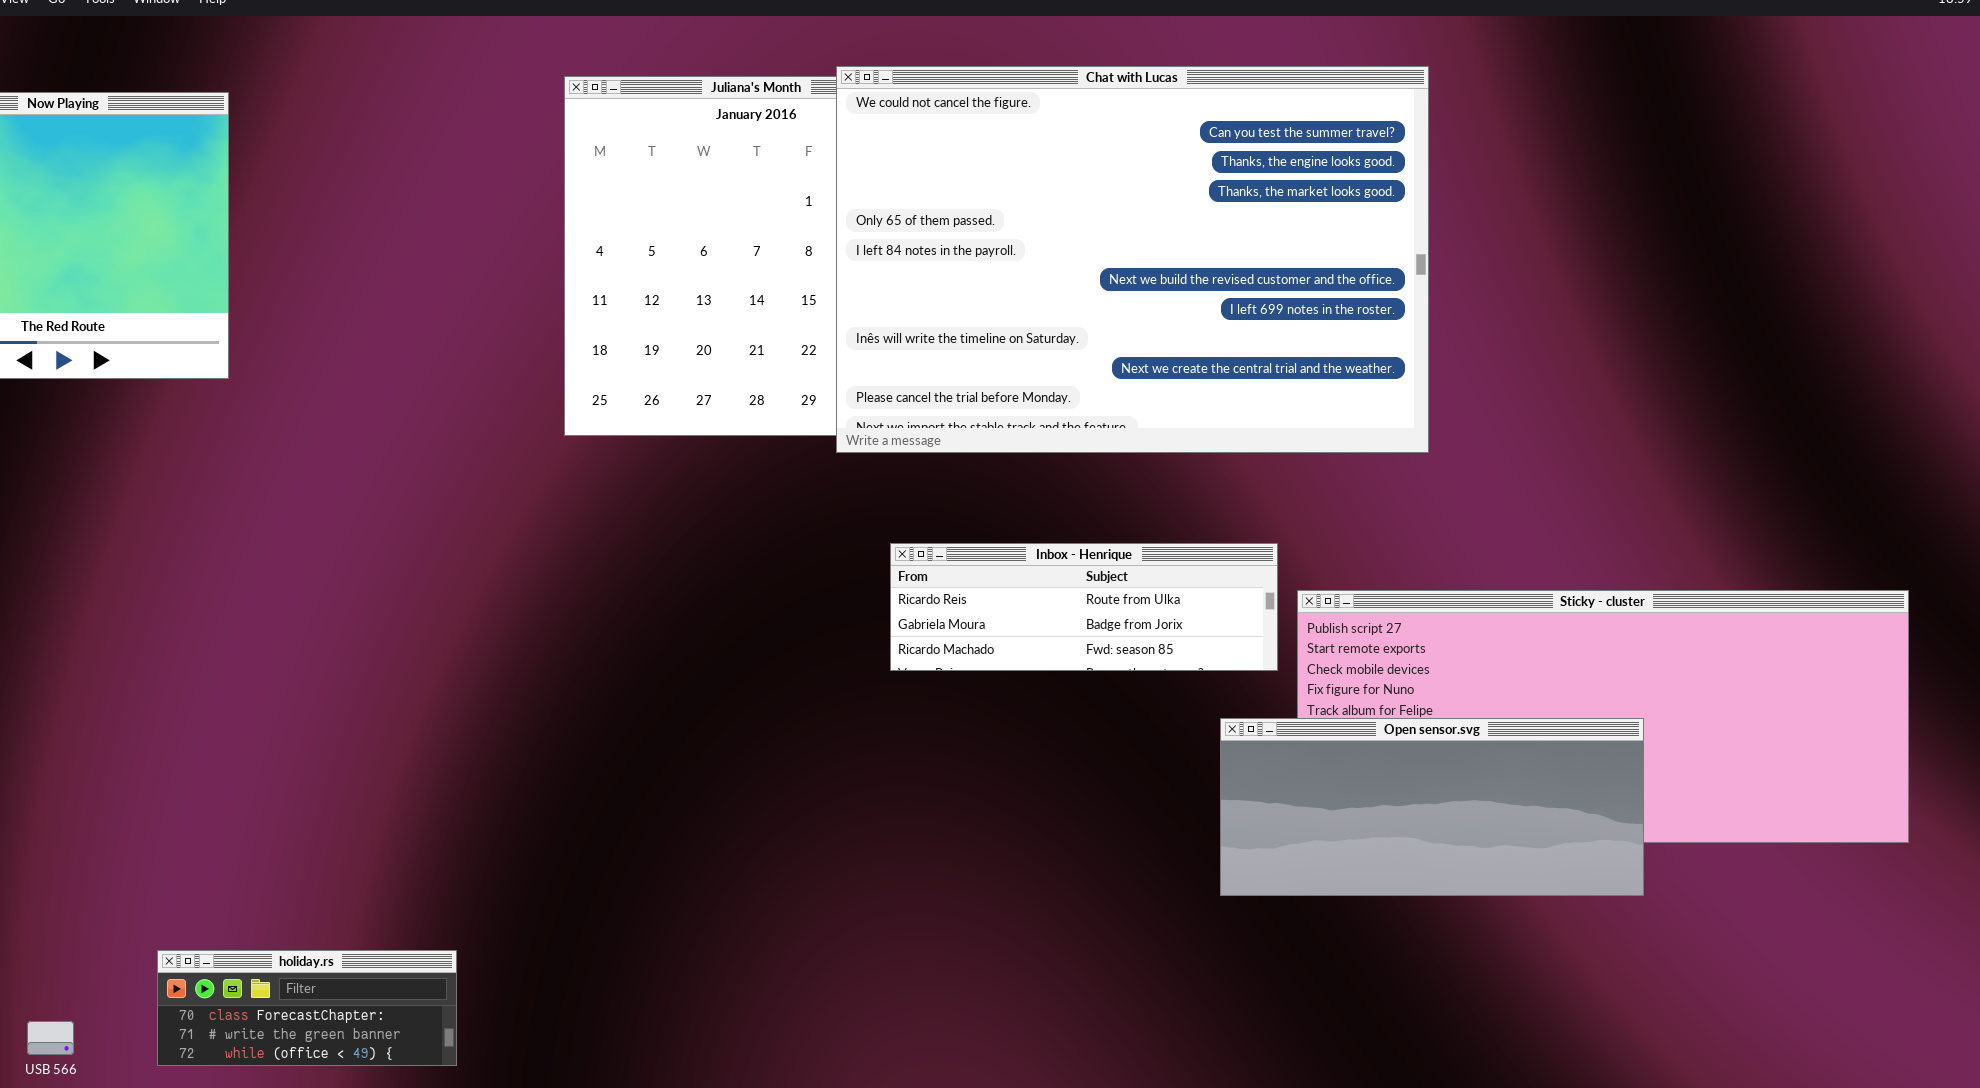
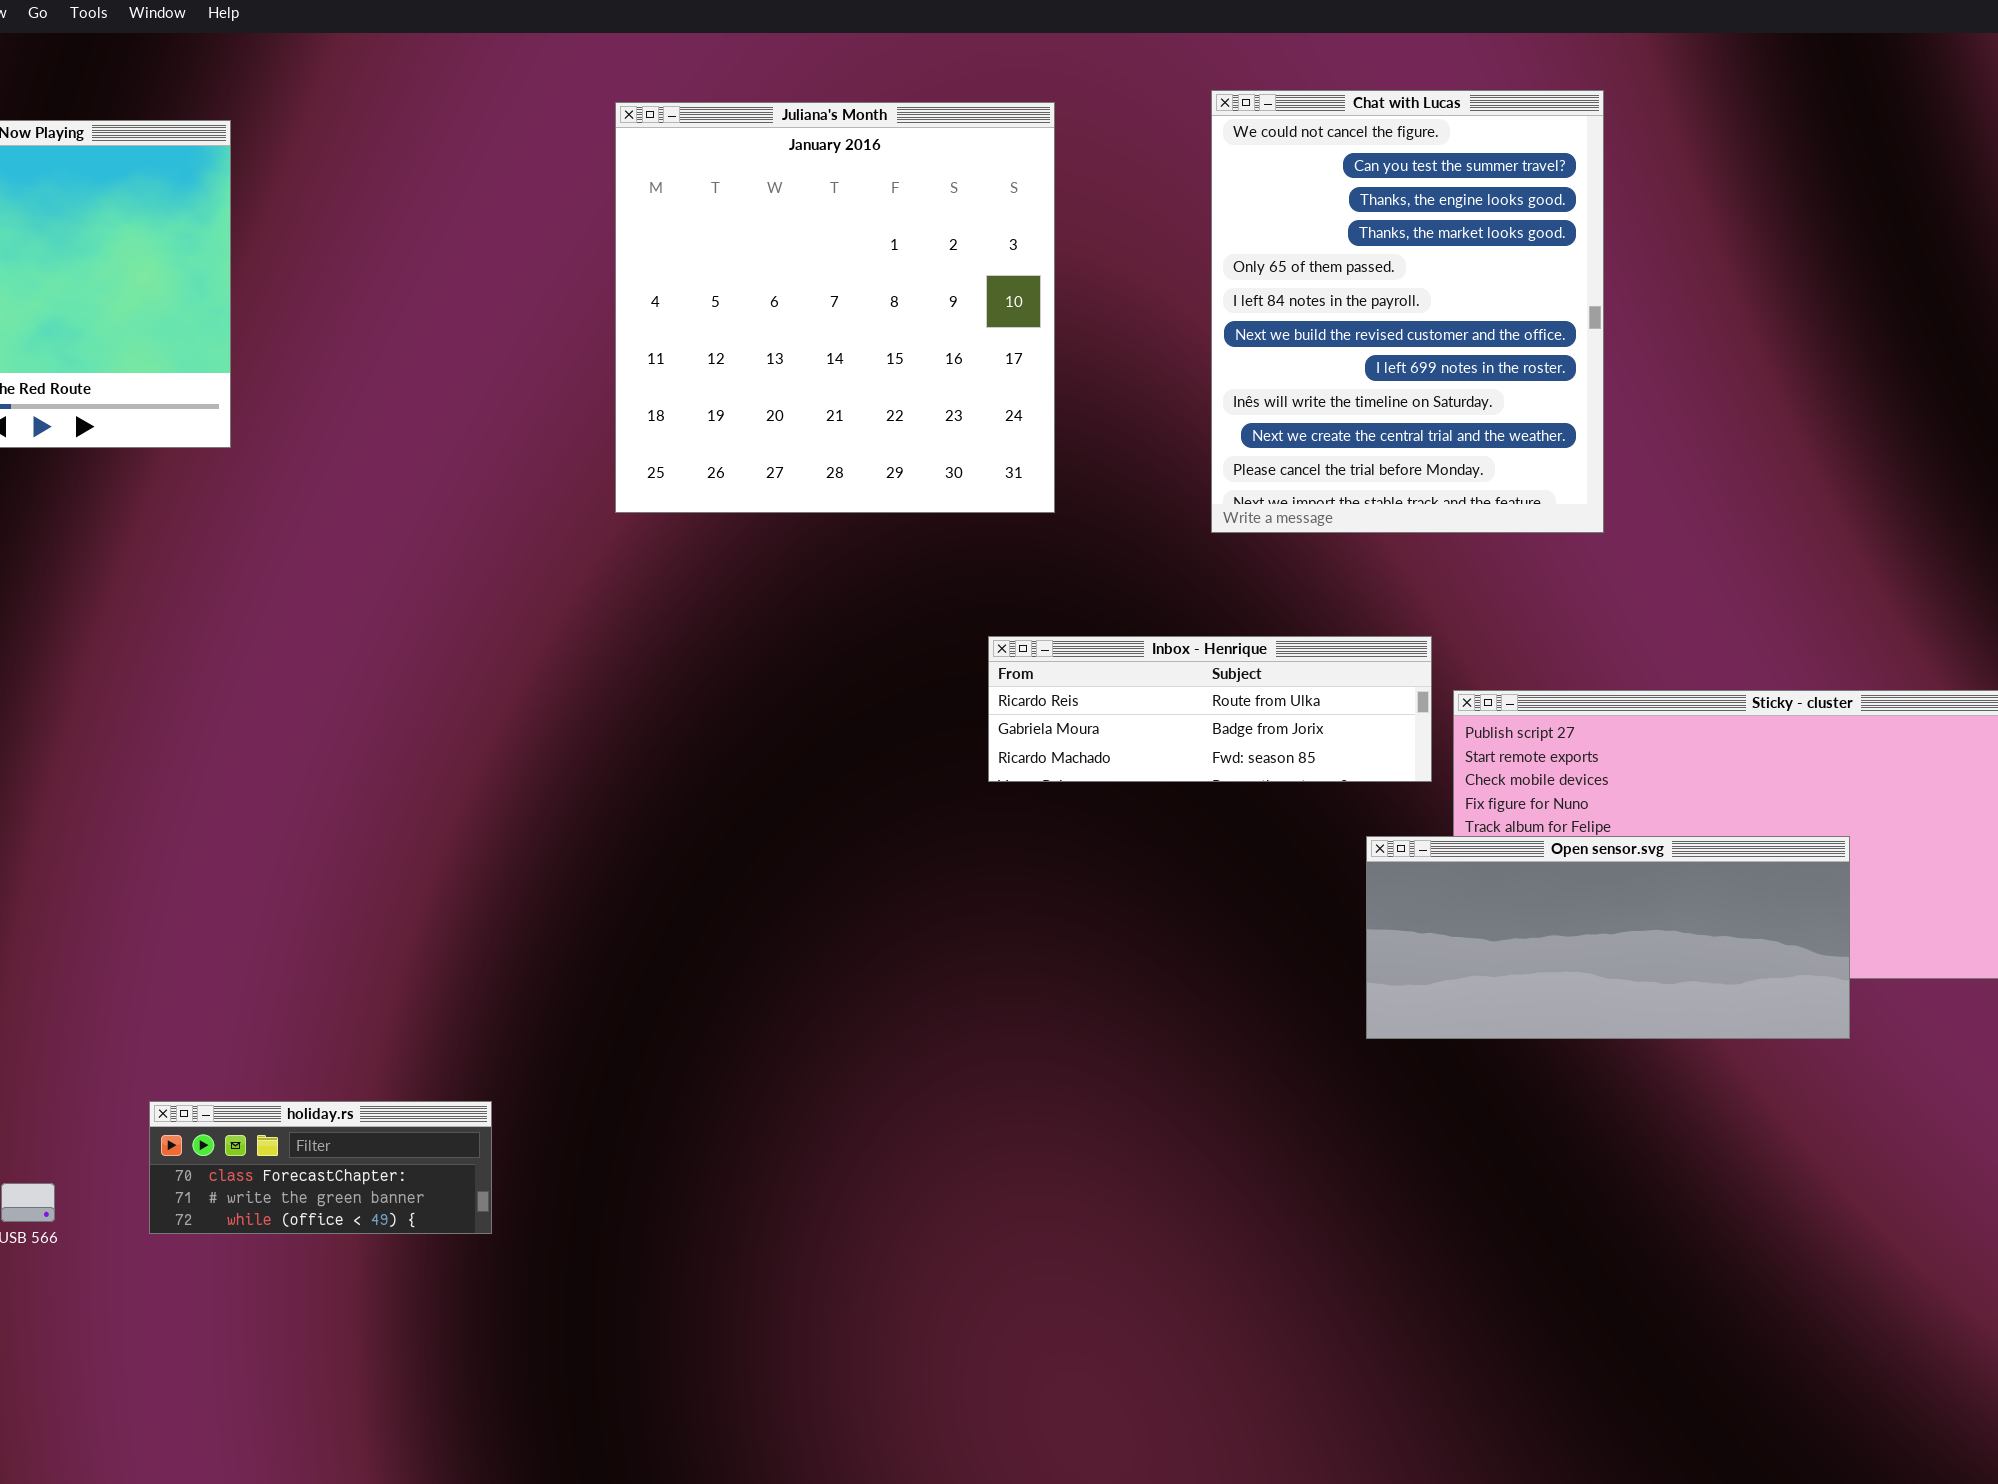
Chat with Lucas: [836,66,1429,453] -> [1211,90,1604,533], resized

